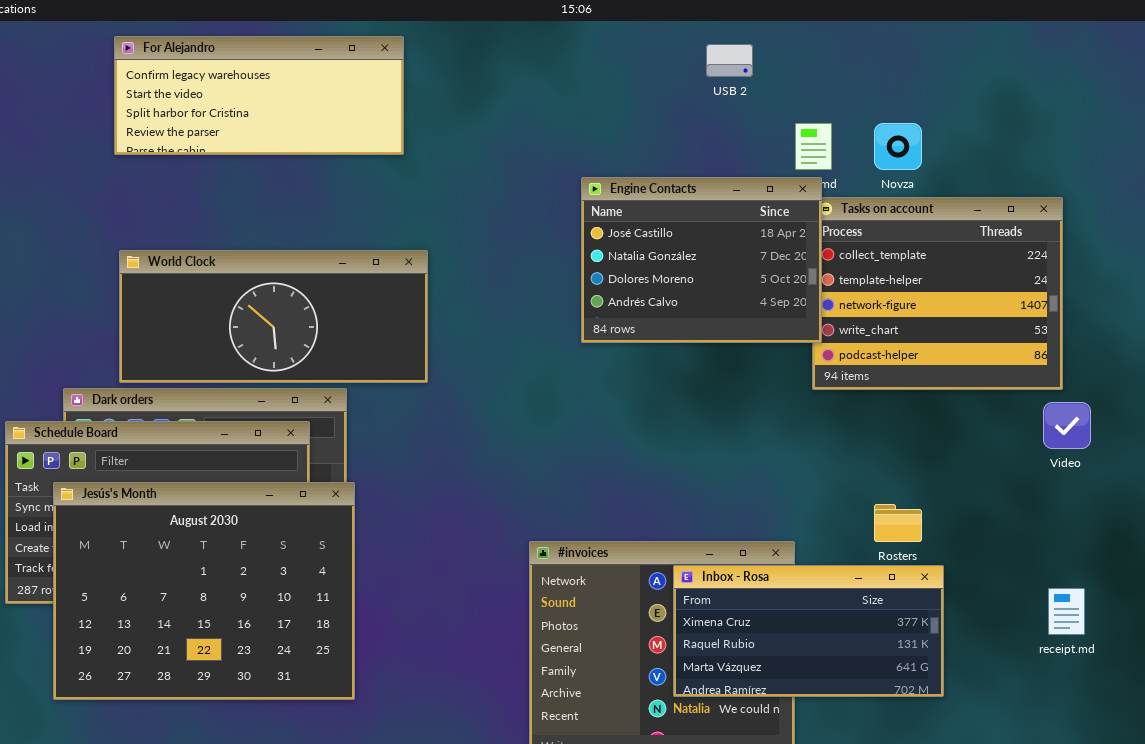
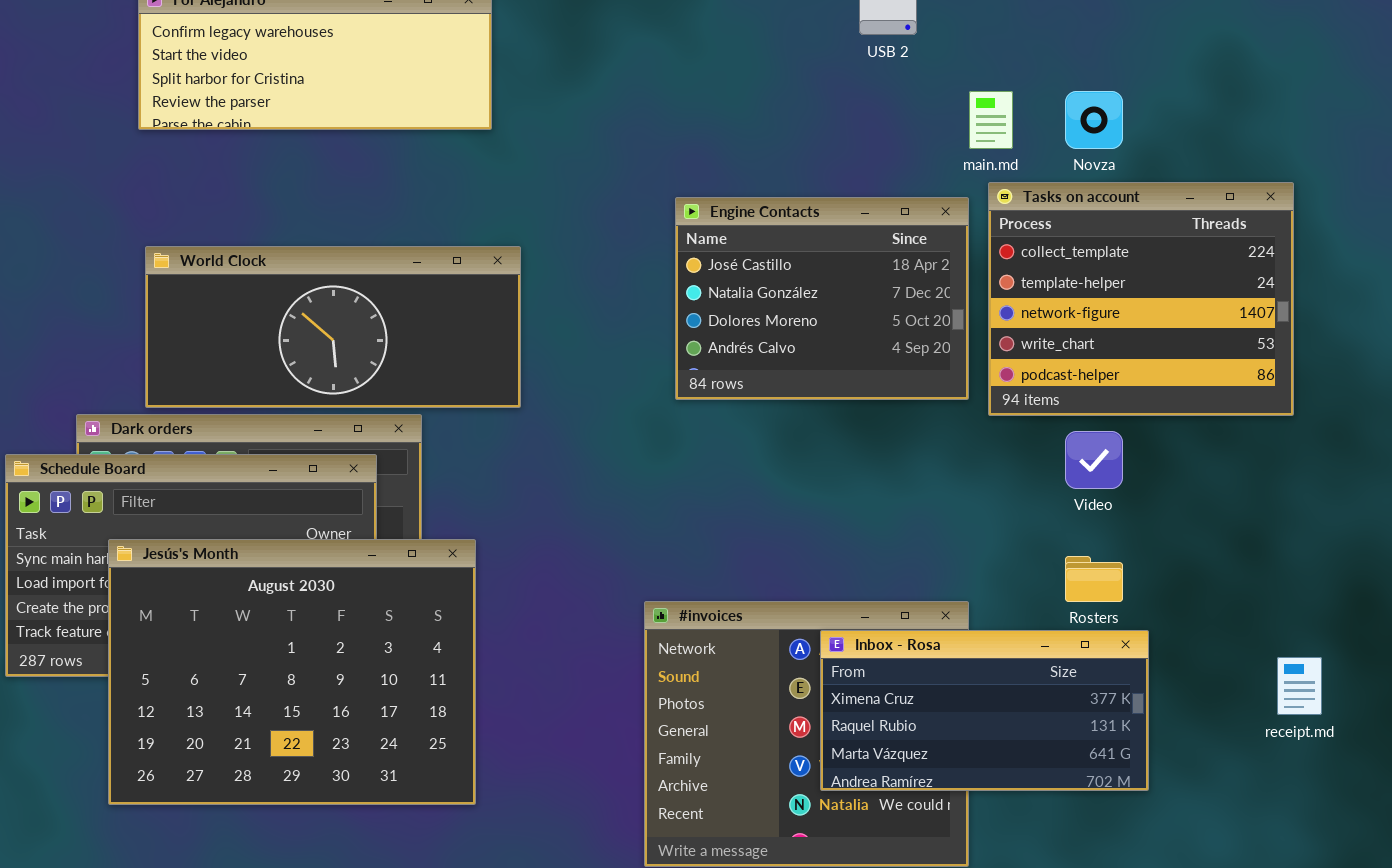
Engine Contacts: [581,177,822,343] -> [675,197,969,400], moved
Video: [1043,402,1091,449] -> [1065,431,1123,489], moved
Jesús's Month: [53,482,355,700] -> [108,539,476,805], moved

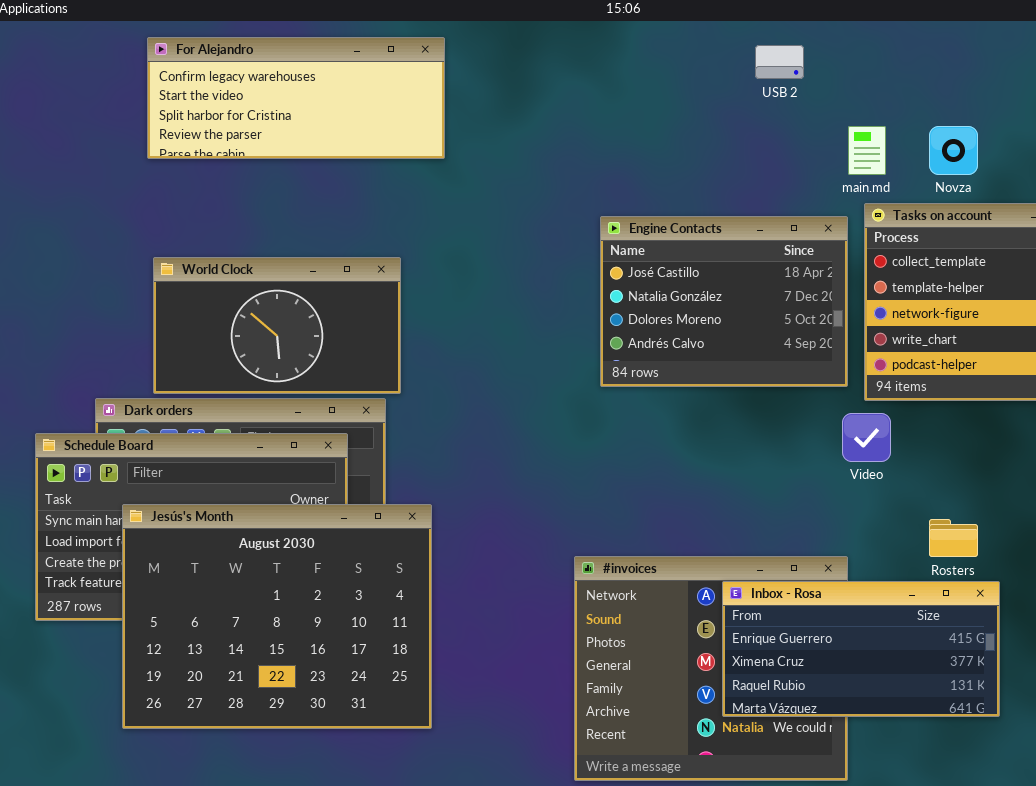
World Clock: [145,246,521,408] -> [153,257,401,394], resized
Video: [1065,431,1123,489] -> [842,413,891,462], moved
Inbox - Rosa: [820,630,1149,791] -> [722,581,1000,717], scrolled up 1 row

